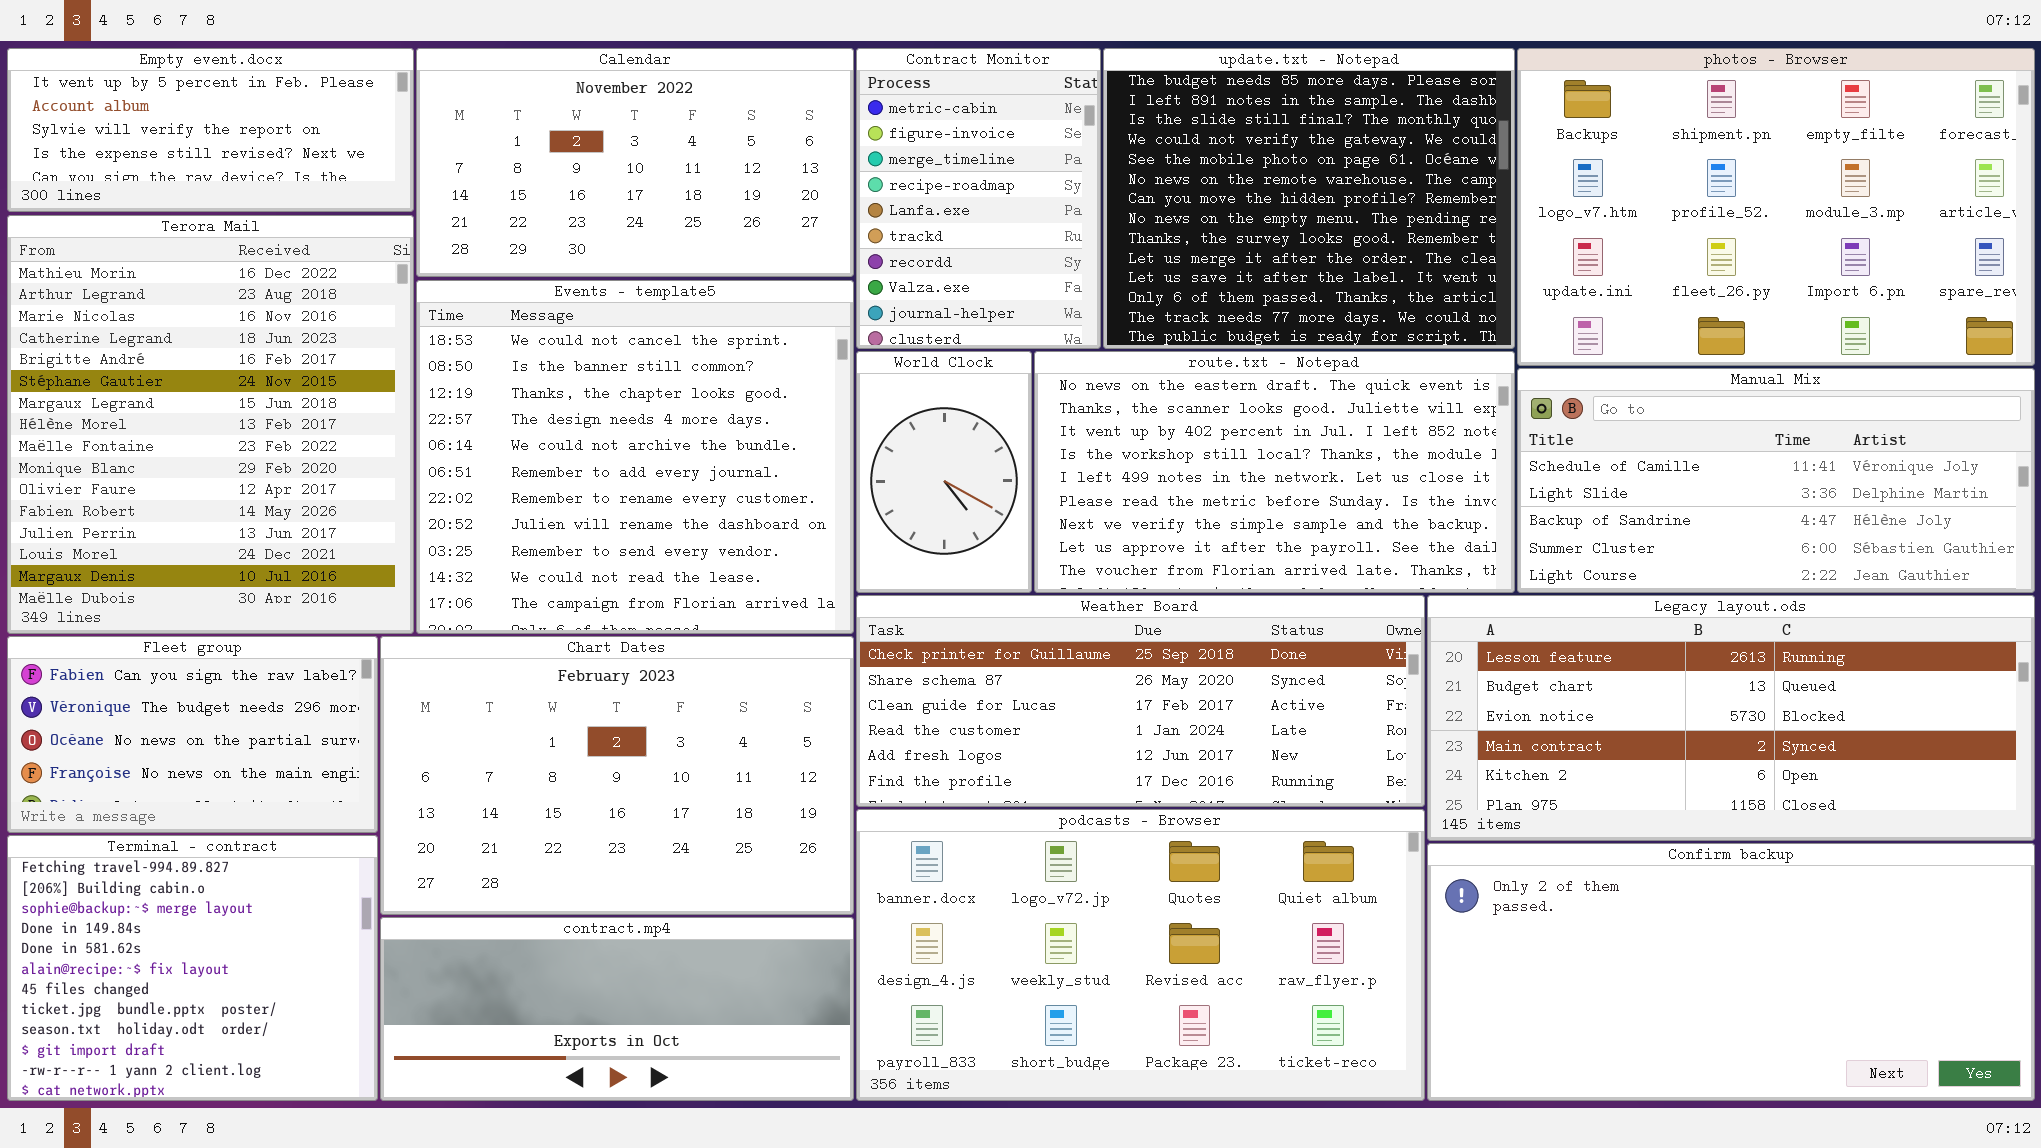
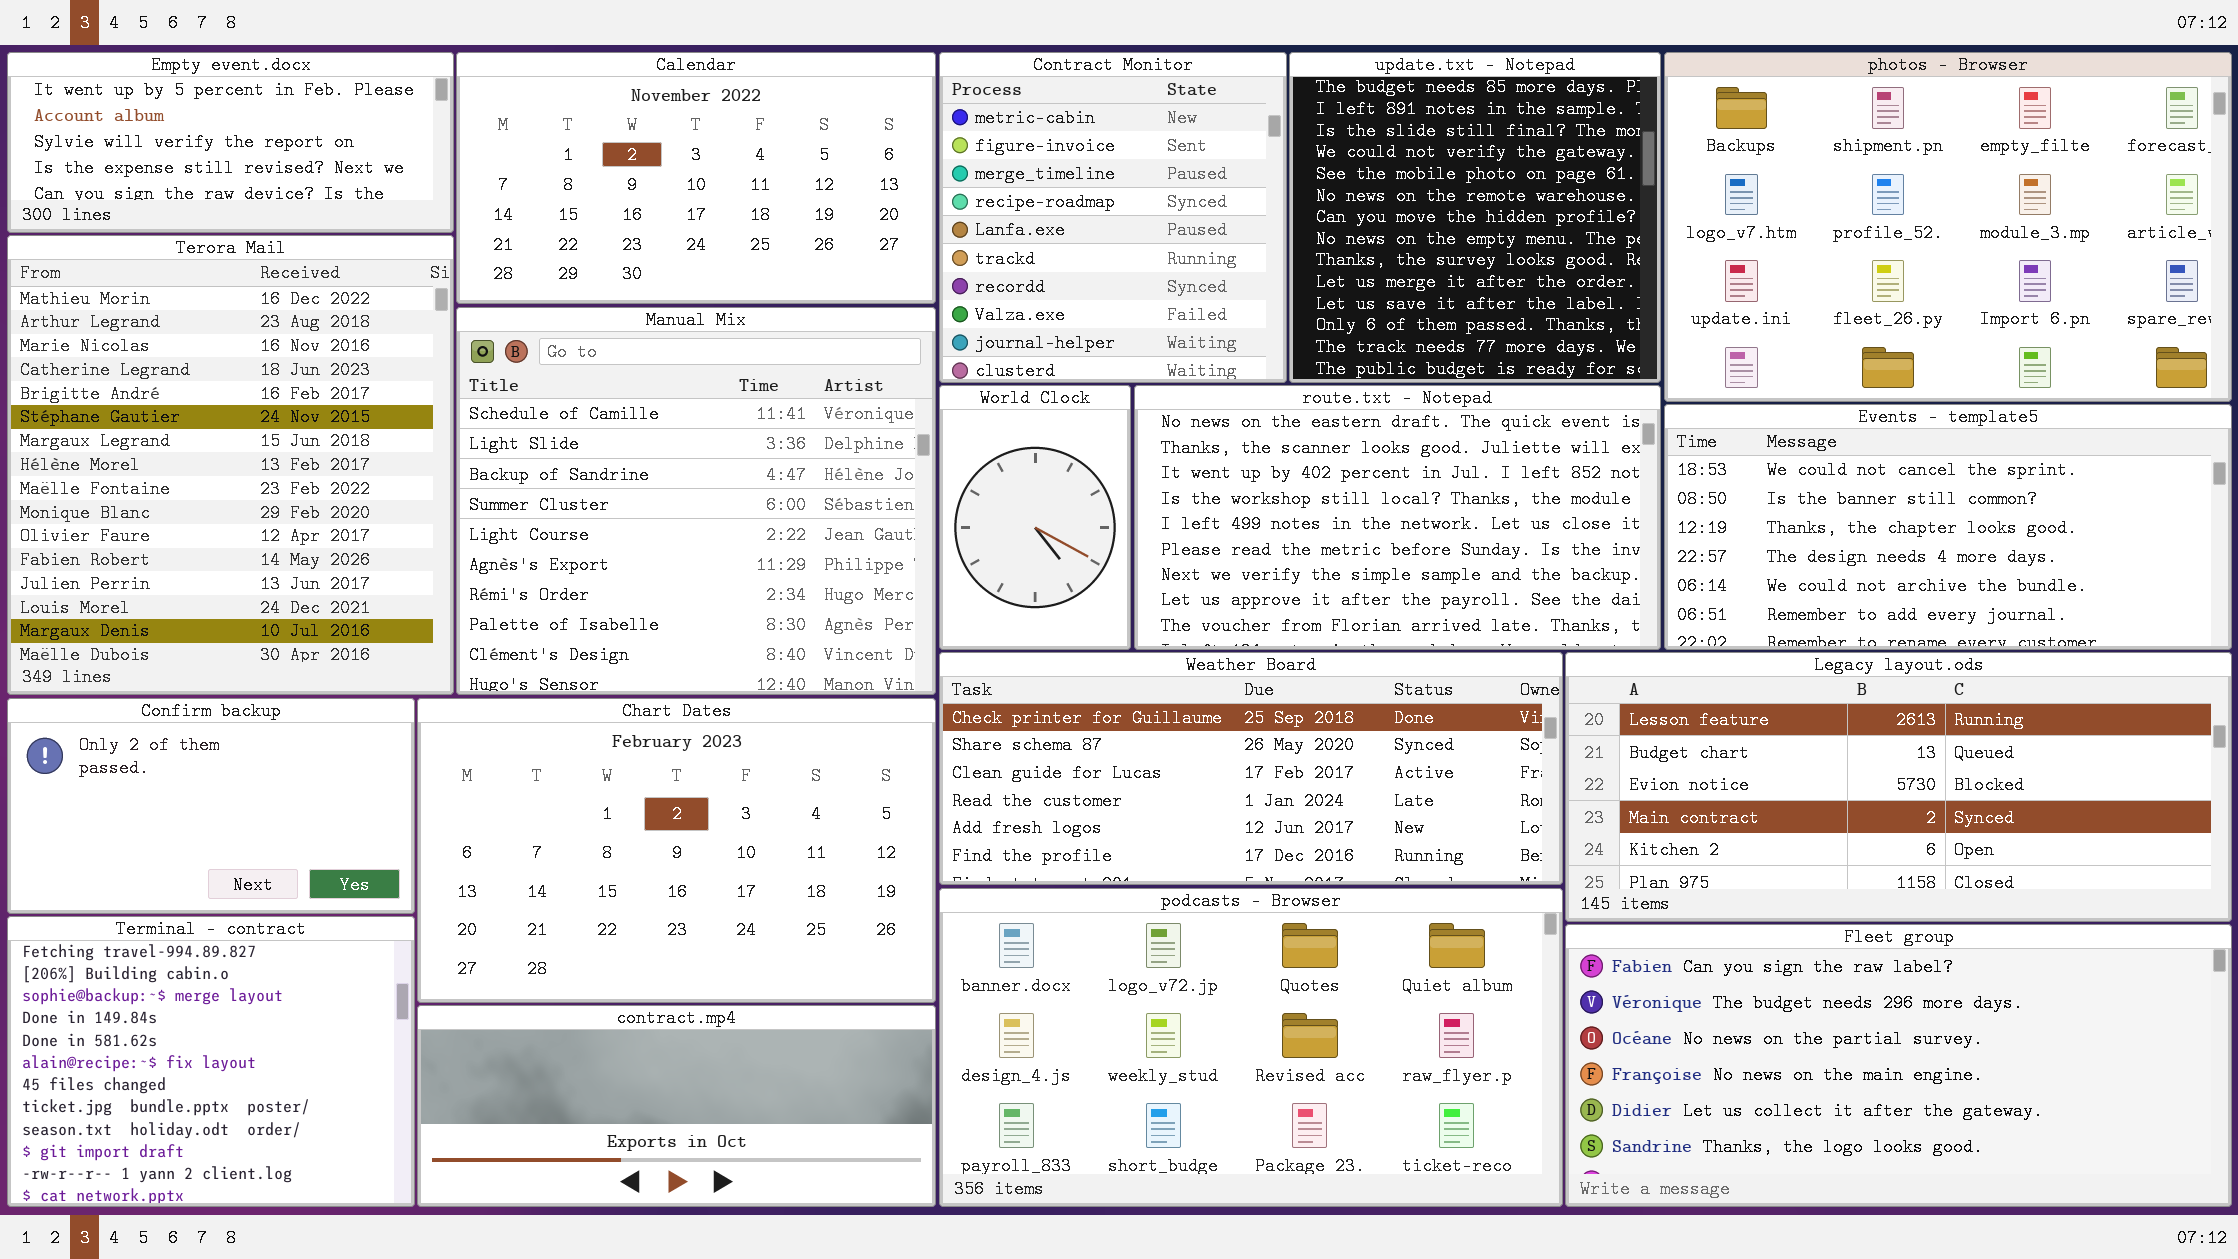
Contract Monitor: [856,48,1101,349] -> [939,52,1287,383], resized
update.txt - Notepad: [1103,48,1515,349] -> [1289,52,1661,383], resized
Events - template5: [416,280,854,634] -> [1664,404,2232,650], moved, resized
Manual Mix: [1517,368,2035,593] -> [456,307,936,695], moved, resized
Fleet group: [7,636,378,833] -> [1565,924,2232,1207], moved, resized
Confirm backup: [1427,843,2035,1101] -> [7,698,415,914], moved, resized

